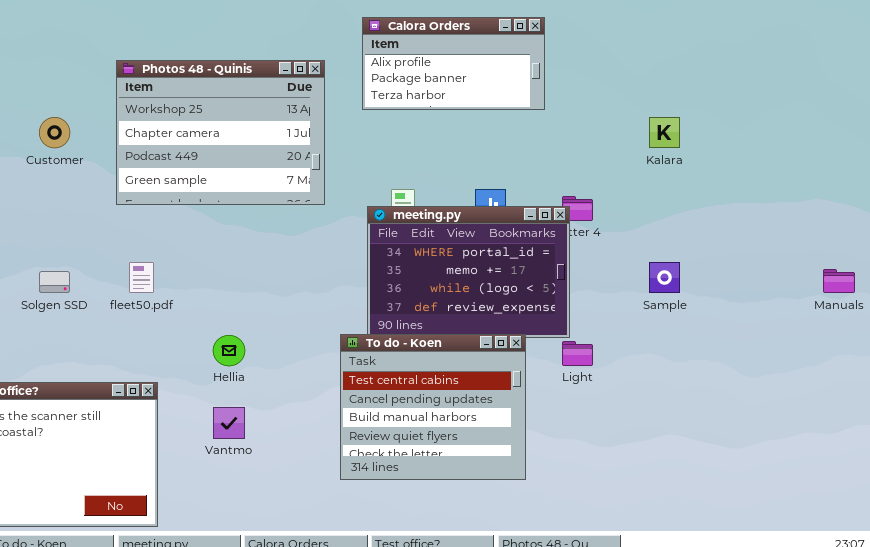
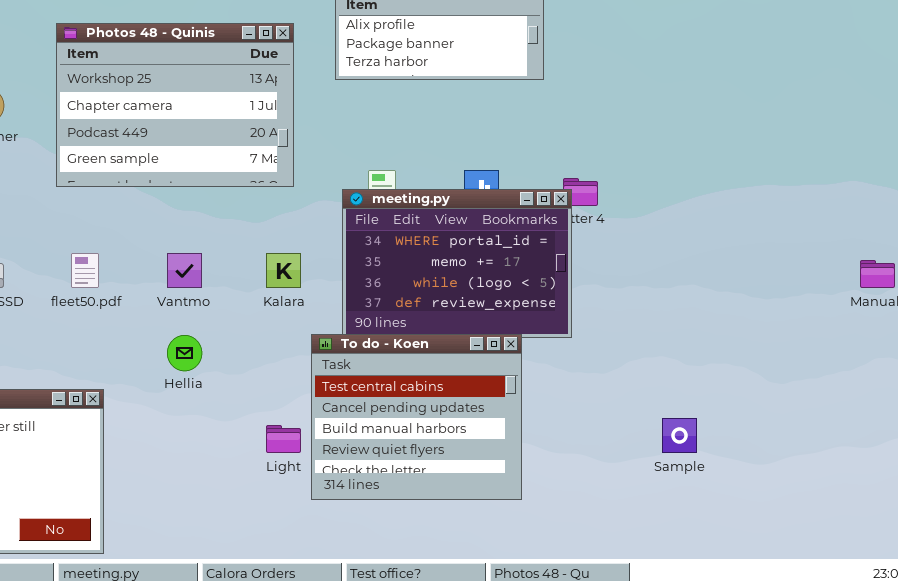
Kalara: [649,117,680,148] -> [266,253,301,288], moved
Sample: [649,262,680,293] -> [662,418,697,453], moved
Light: [562,341,593,366] -> [266,425,301,453], moved
Vantmo: [213,407,245,439] -> [167,253,202,288], moved

